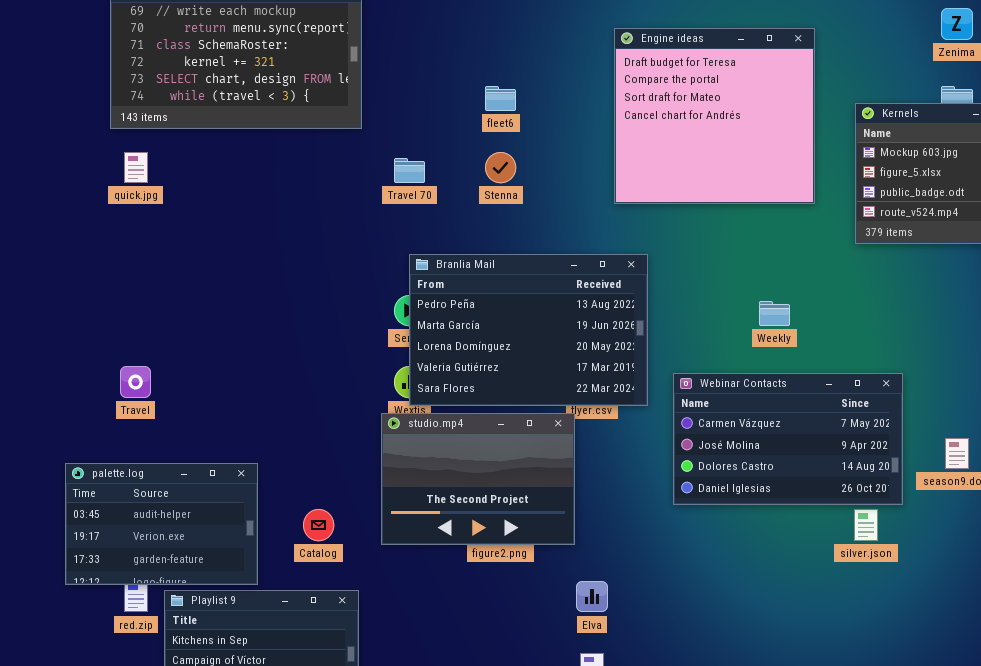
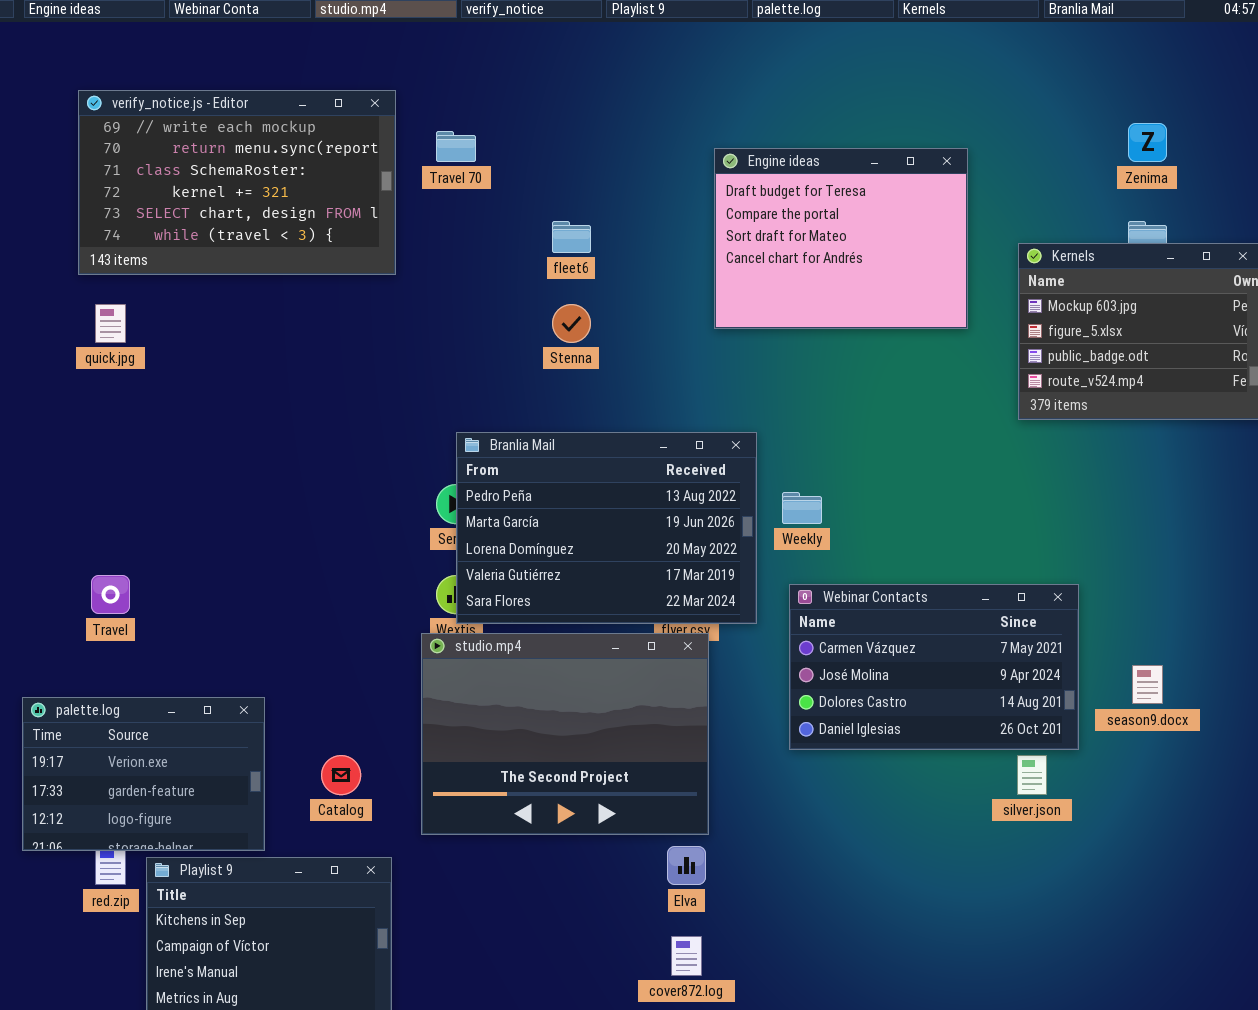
Engine ideas: [614,28,815,204] -> [714,148,968,329], resized
Travel 70: [394,158,425,183] -> [436,131,476,162], moved
Weekly: [759,301,790,326] -> [782,492,822,524], moved
studio.mp4: [381,413,575,545] -> [421,633,709,835], resized
palette.log: [65,463,258,585] -> [22,697,265,851], scrolled down 1 row

